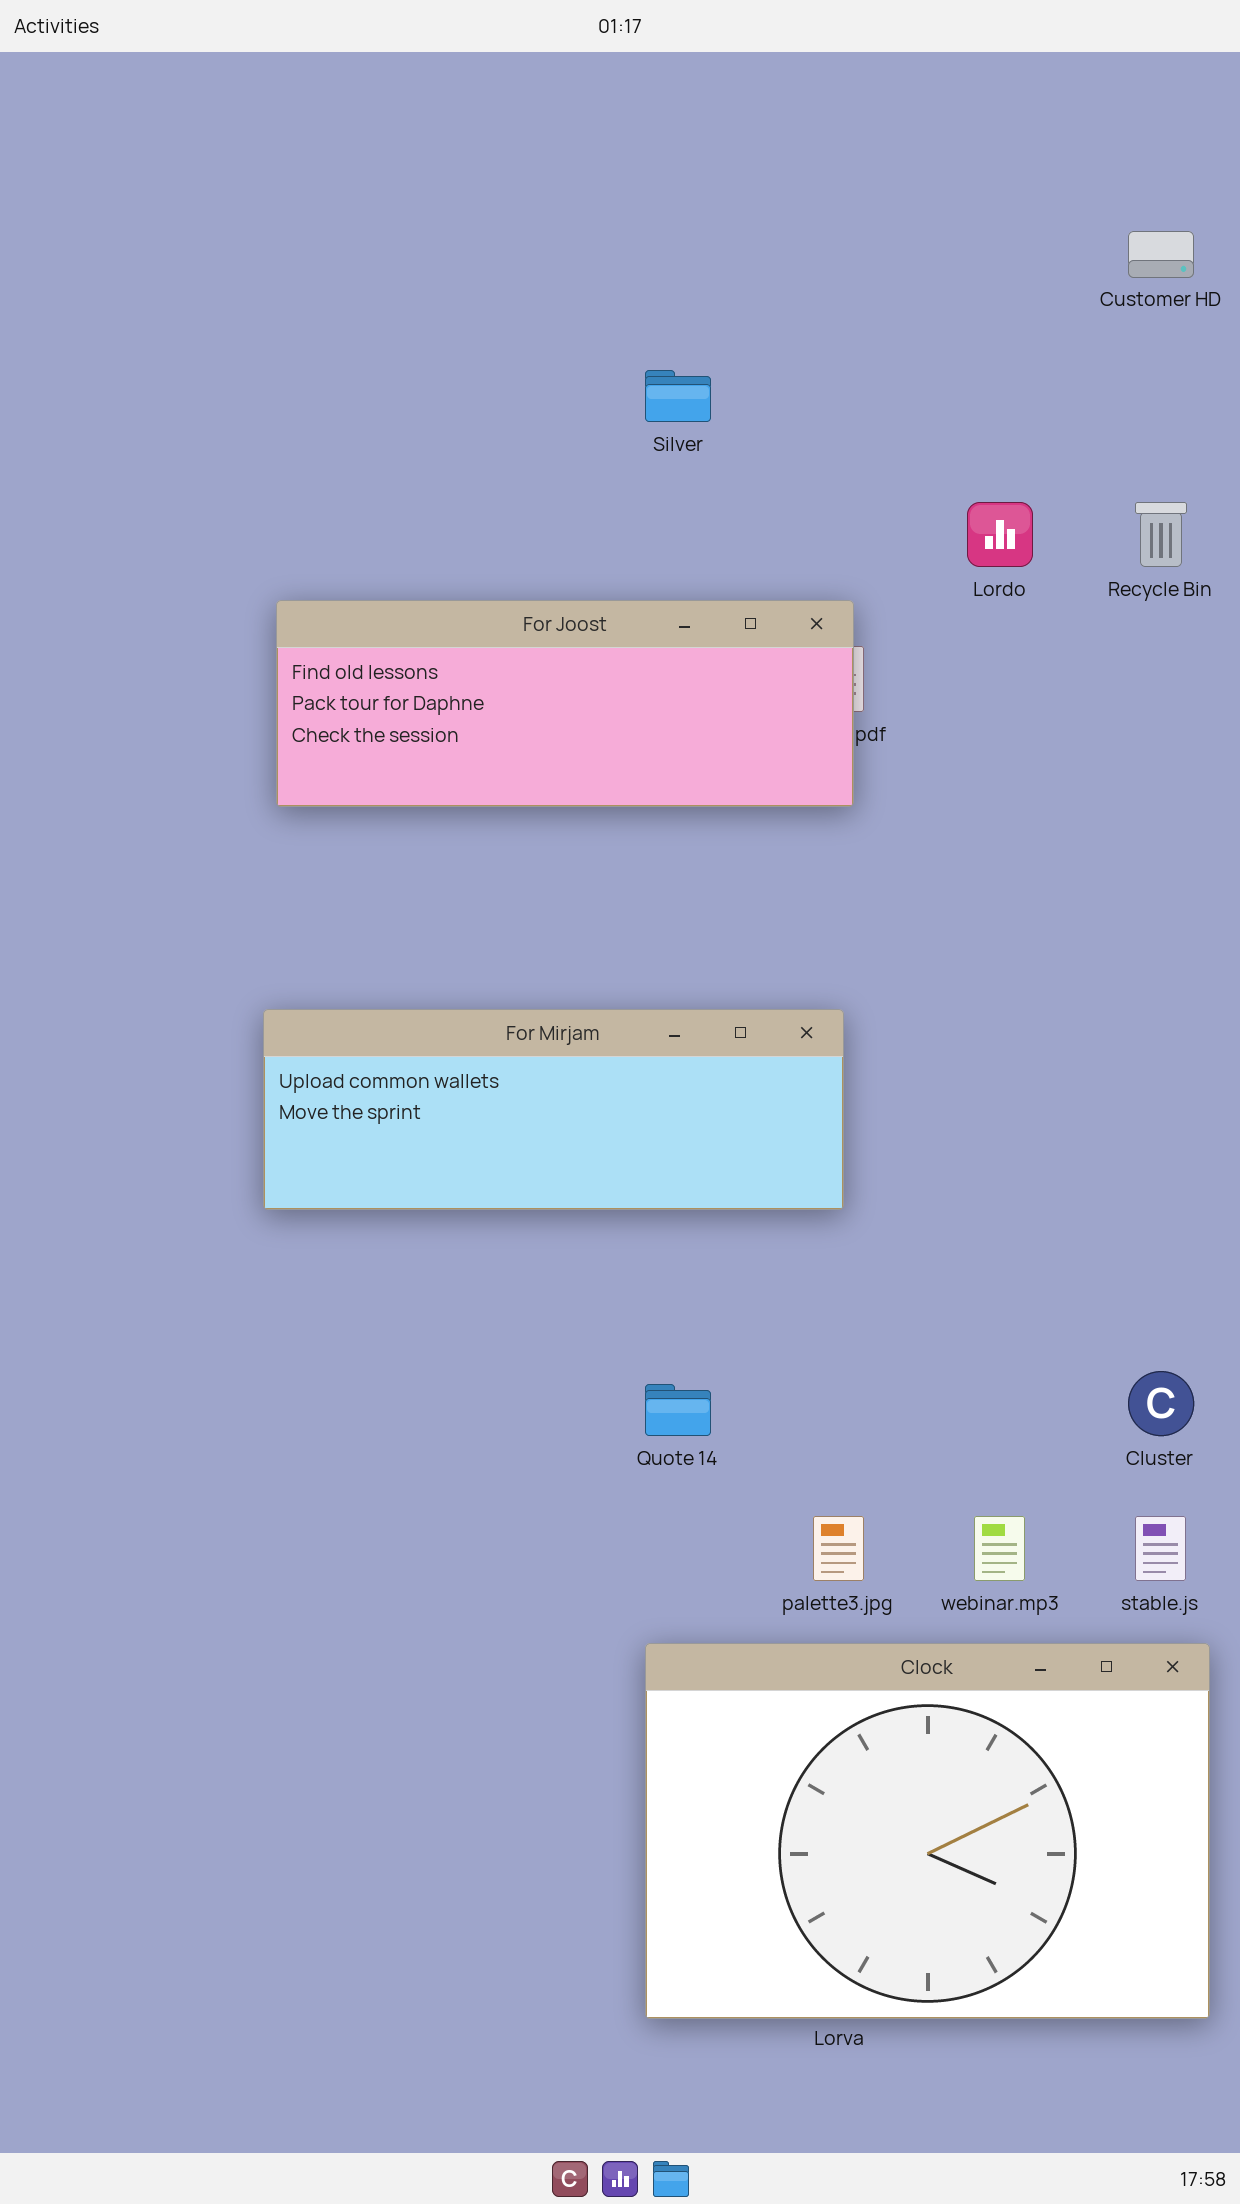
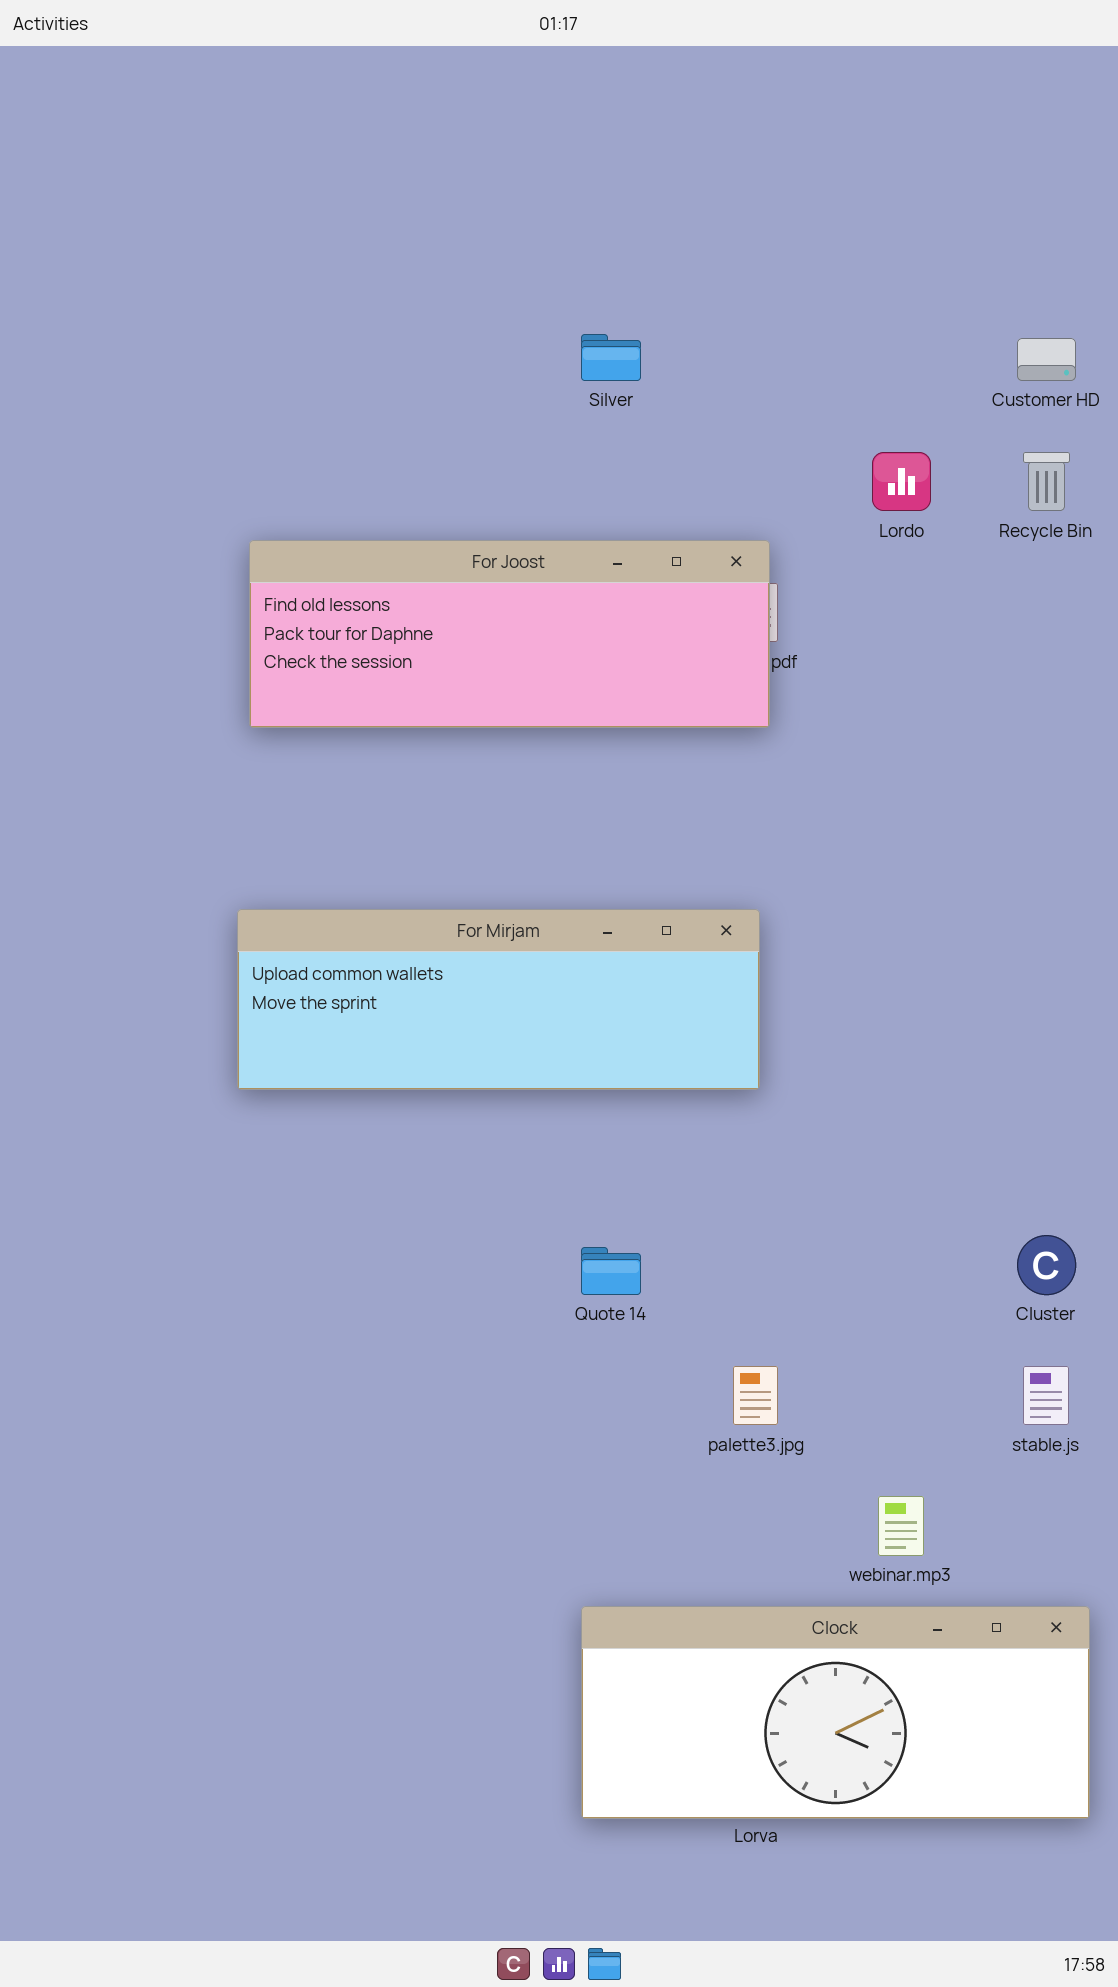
Customer HD: [1128,231,1194,278] -> [1017,338,1076,381], moved
webinar.mp3: [974,1516,1025,1581] -> [878,1496,924,1556], moved
Clock: [645,1643,1210,2019] -> [581,1606,1090,1819], resized

